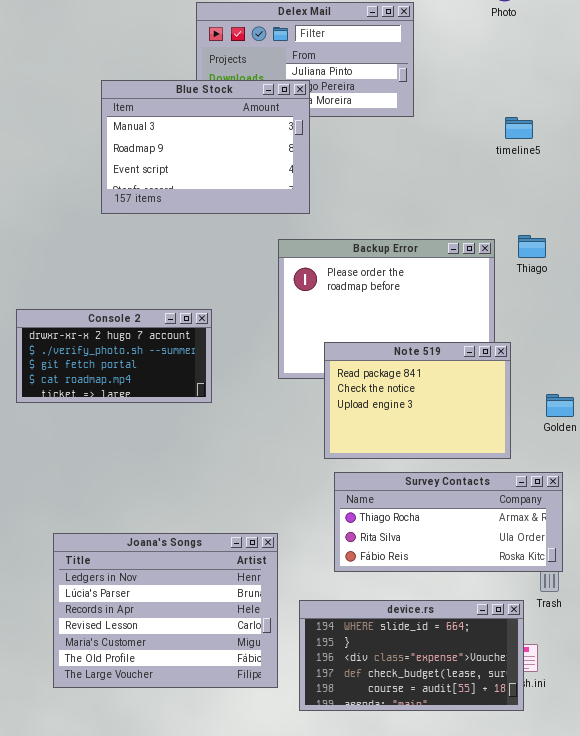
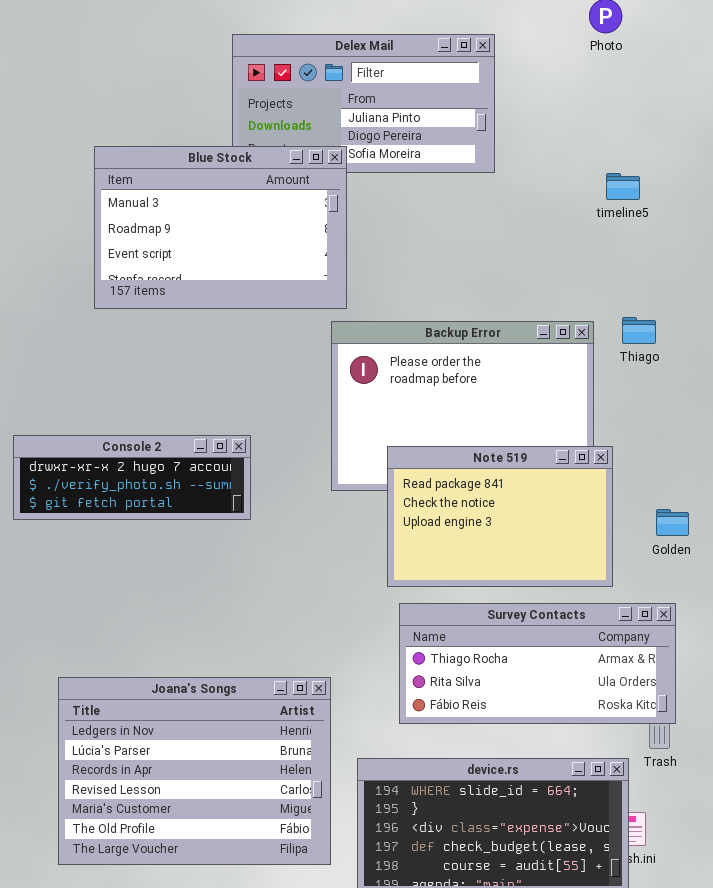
Blue Stock: [101,80,310,214] -> [94,146,347,309], moved
Console 2: [16,309,212,403] -> [13,435,251,520], resized

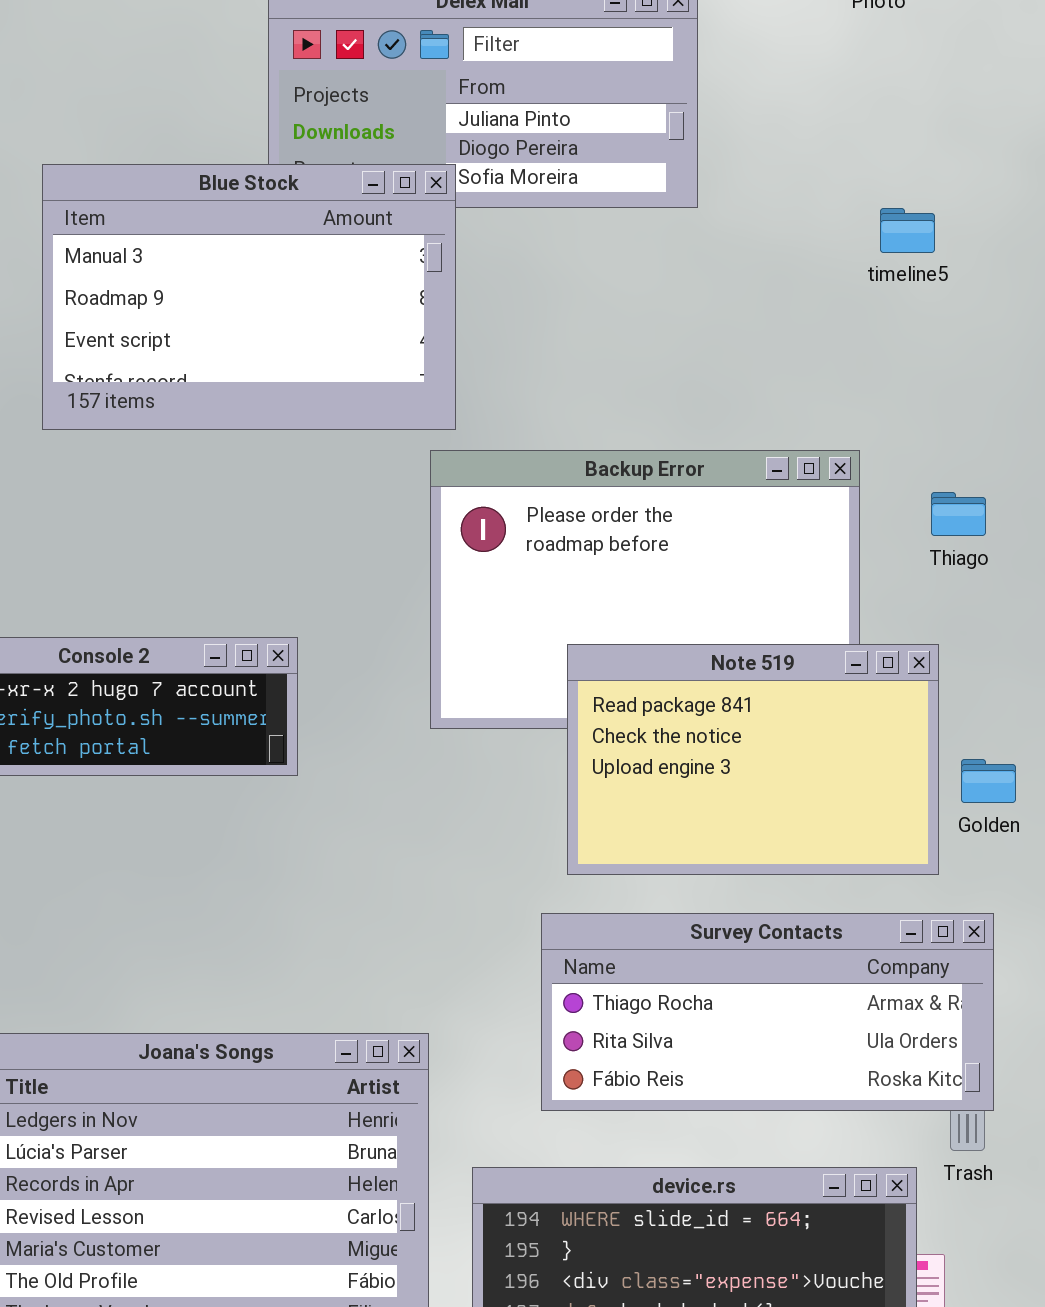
Thiago: [622,317,656,344] -> [931,492,986,536], moved
Note 519: [387,446,613,587] -> [567,644,939,875], moved

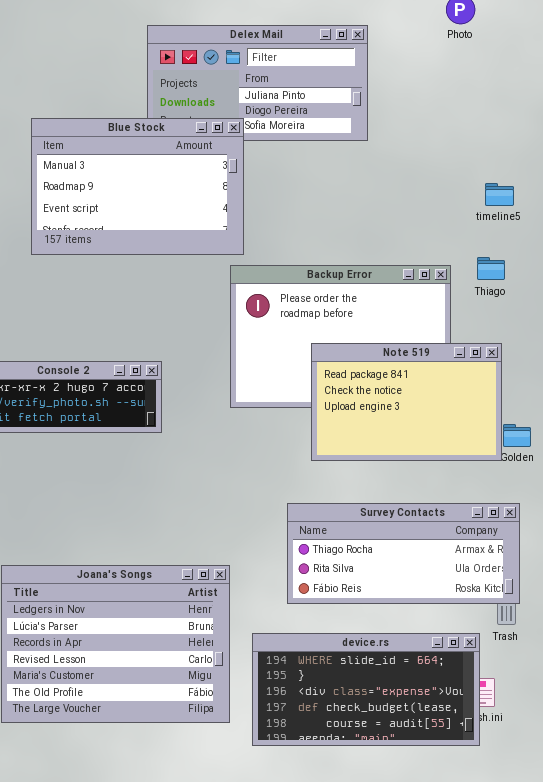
timeline5: [880,208,935,253] -> [485,183,514,206], moved
Thiago: [931,492,986,536] -> [477,257,505,280], moved
Note 519: [567,644,939,875] -> [311,343,502,461], moved

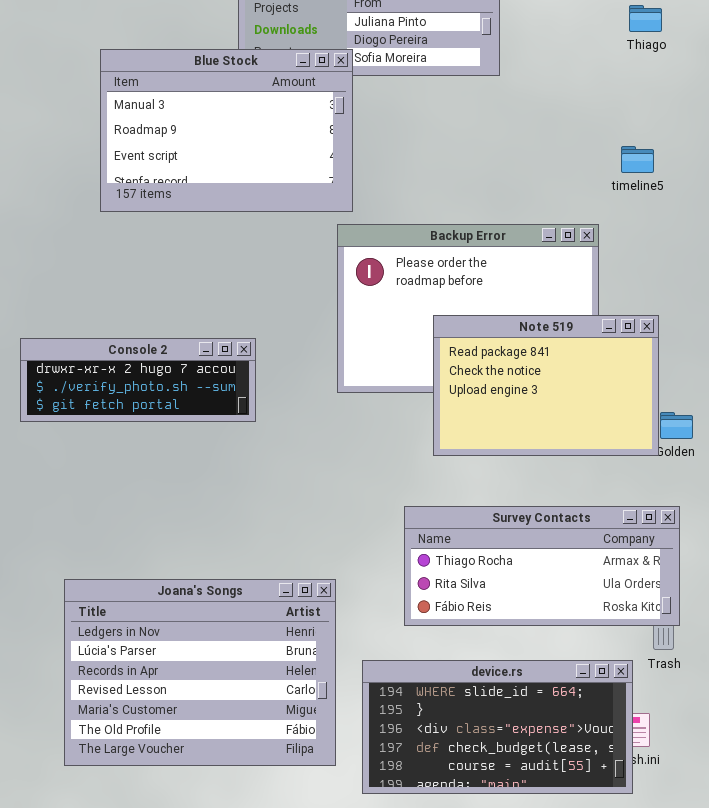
timeline5: [485,183,514,206] -> [621,146,654,173], moved
Thiago: [477,257,505,280] -> [629,5,662,32], moved

